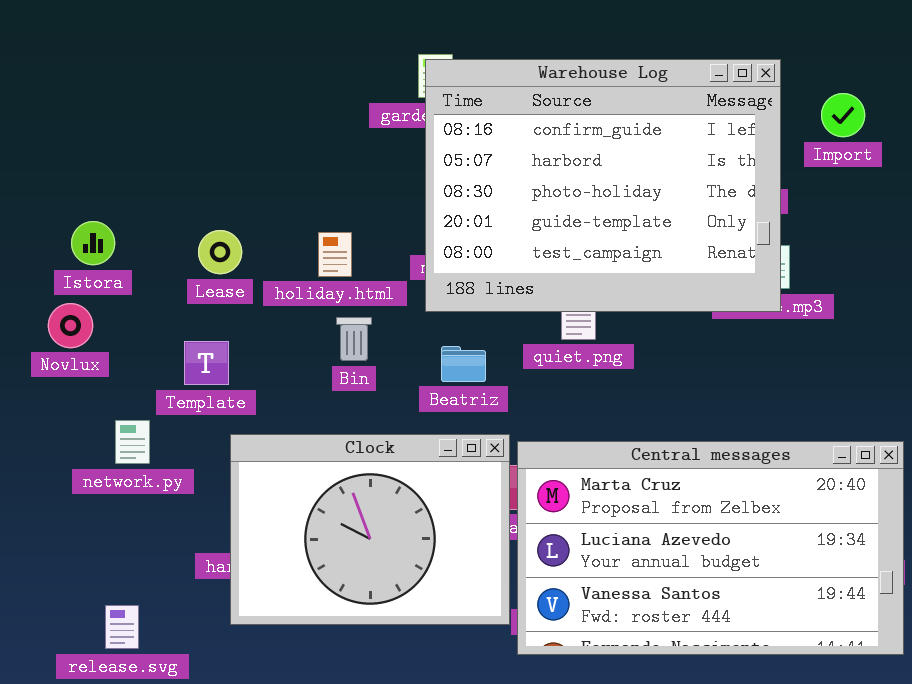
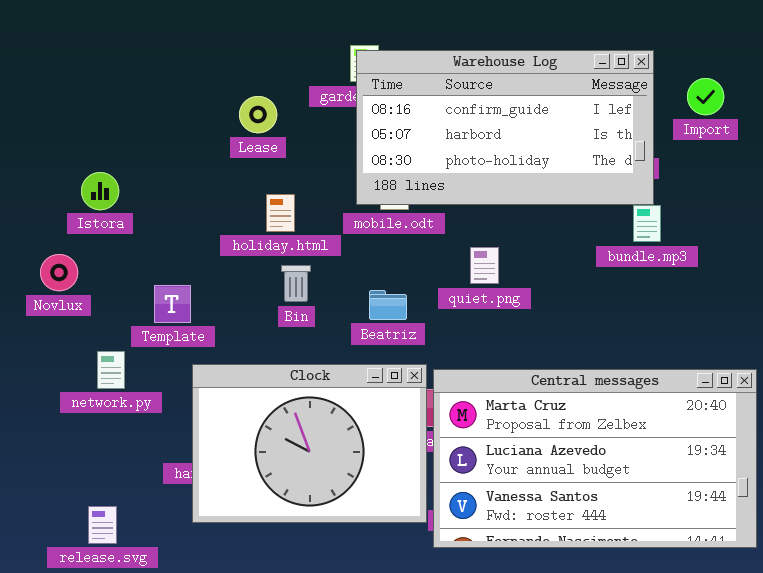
Warehouse Log: [425,59,781,312] -> [356,50,654,205], resized
Istora: [71,221,115,265] -> [81,172,119,210], moved
Lease: [198,230,242,274] -> [239,96,277,133], moved

